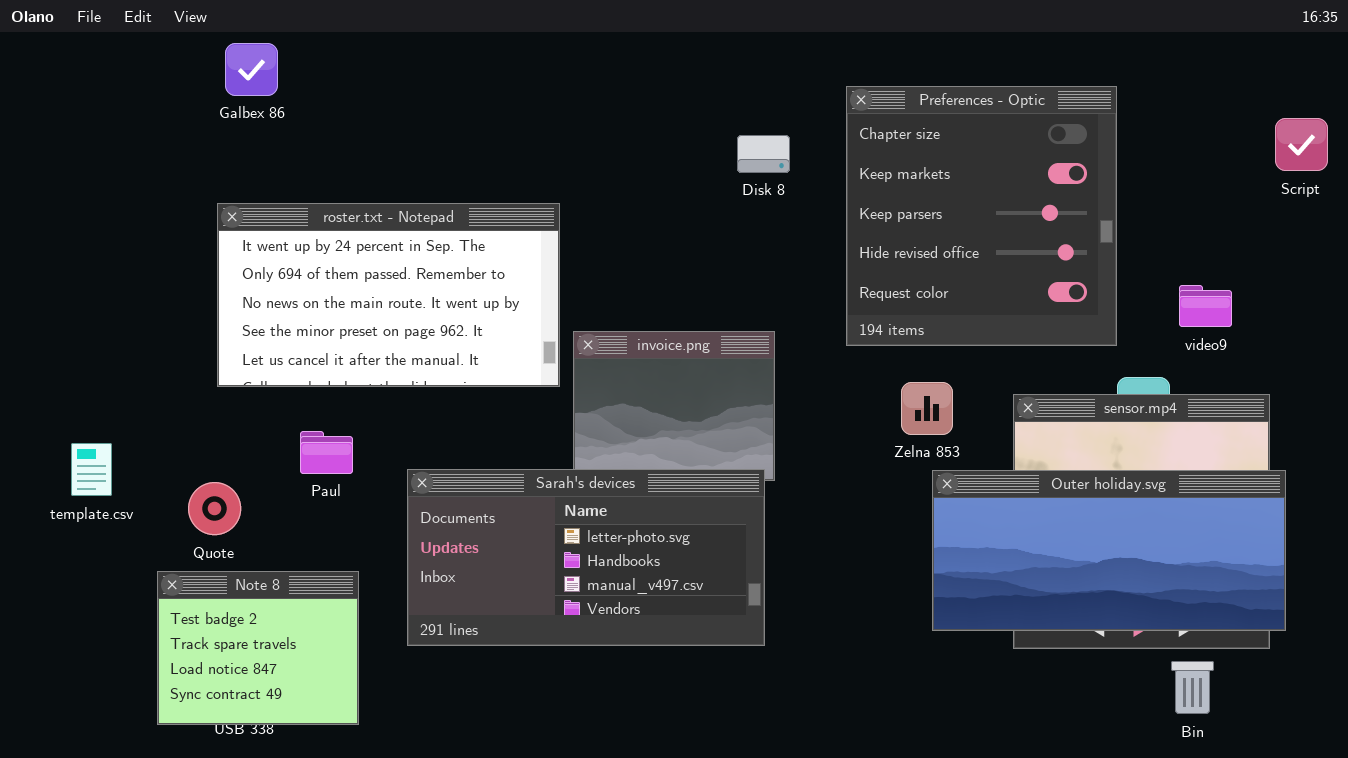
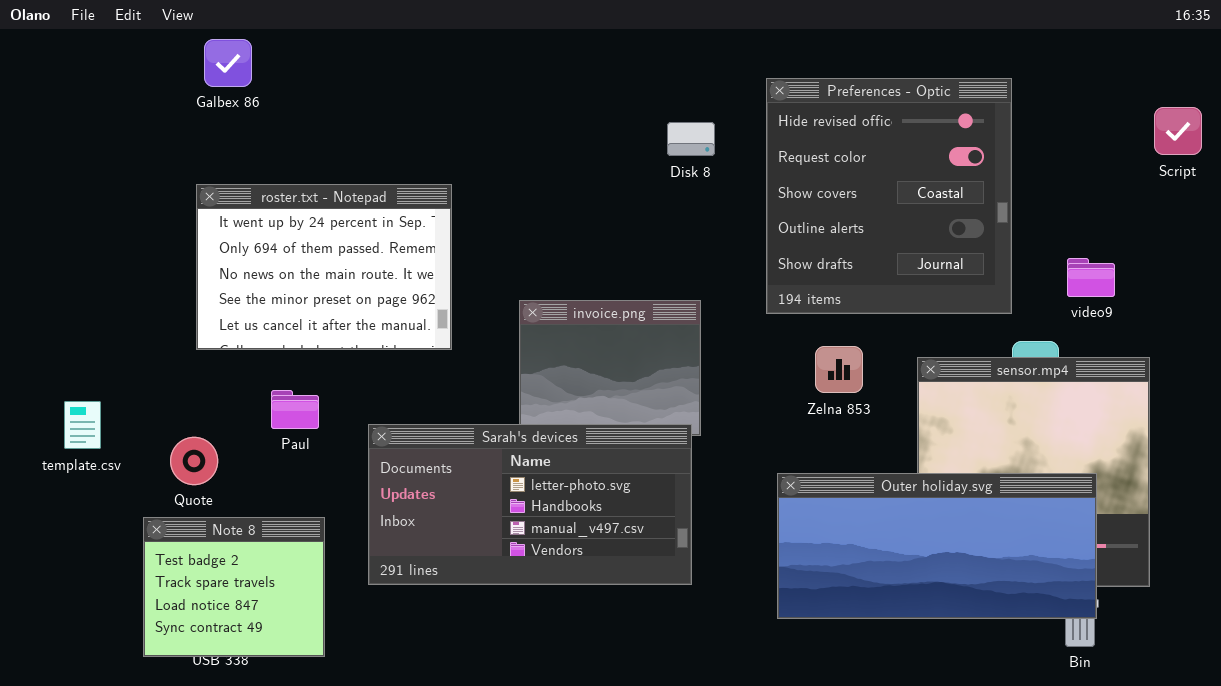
Preferences - Optic: [846,86,1117,346] -> [766,78,1012,314], scrolled down 3 rows
roster.txt - Notepad: [217,203,560,387] -> [196,184,452,350], resized
Outer holiday.svg: [932,470,1286,631] -> [777,473,1097,619], moved

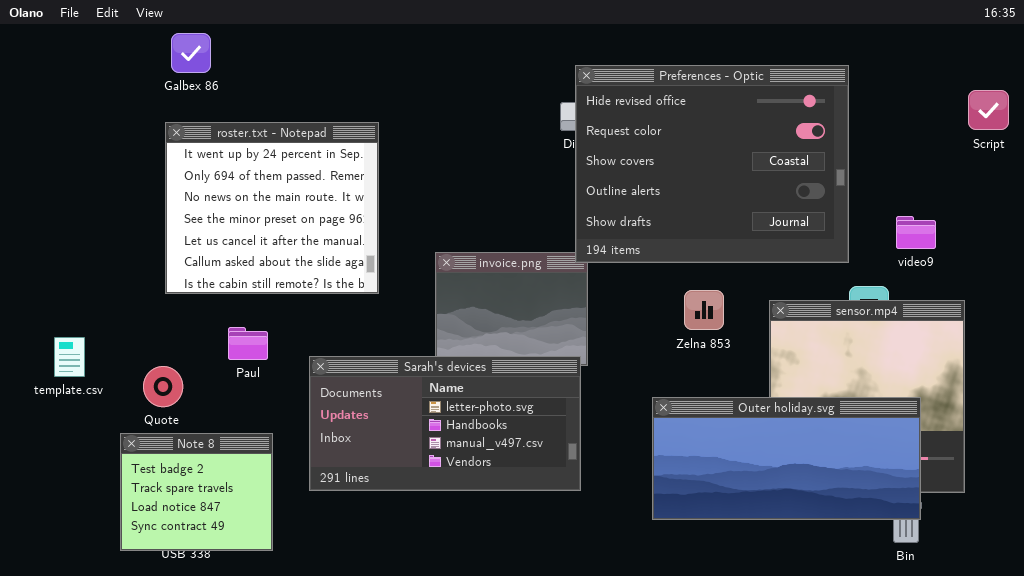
Preferences - Optic: [766,78,1012,314] -> [575,65,849,263], resized
roster.txt - Notepad: [196,184,452,350] -> [165,122,379,294], resized

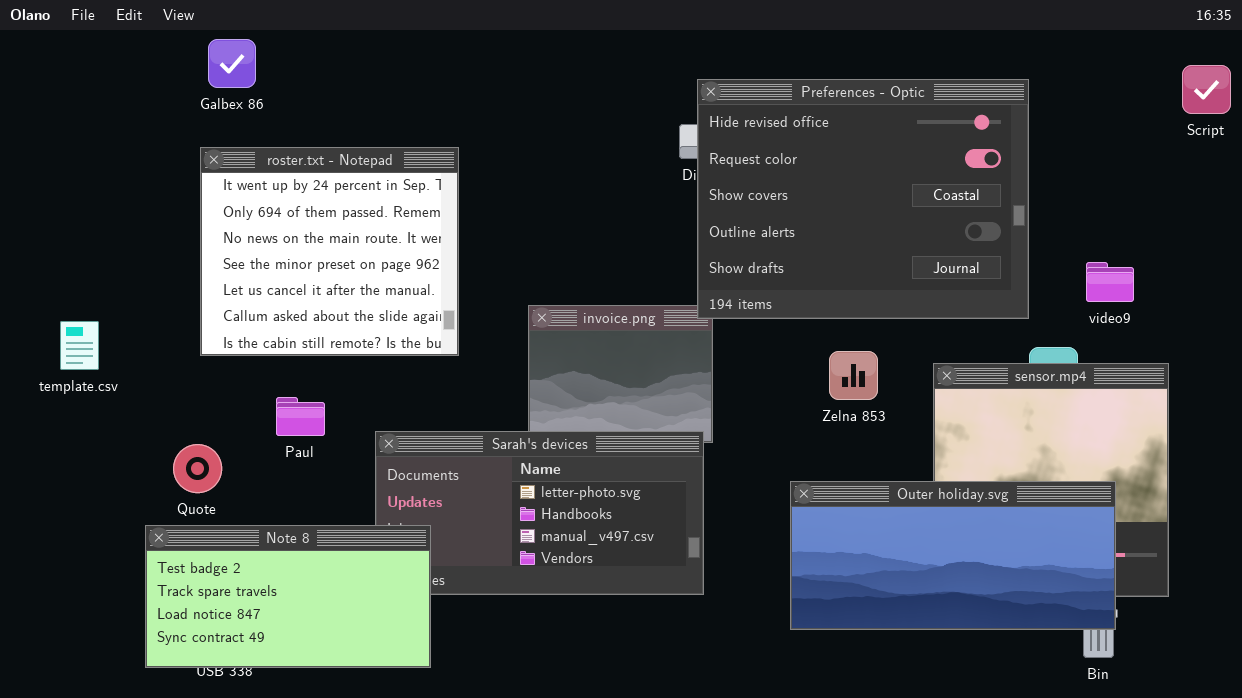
Script: [968,90,1009,130] -> [1182,65,1231,114], moved
template.csv: [54,337,85,377] -> [60,321,99,370], moved
Note 8: [120,433,273,551] -> [145,525,431,668], resized

